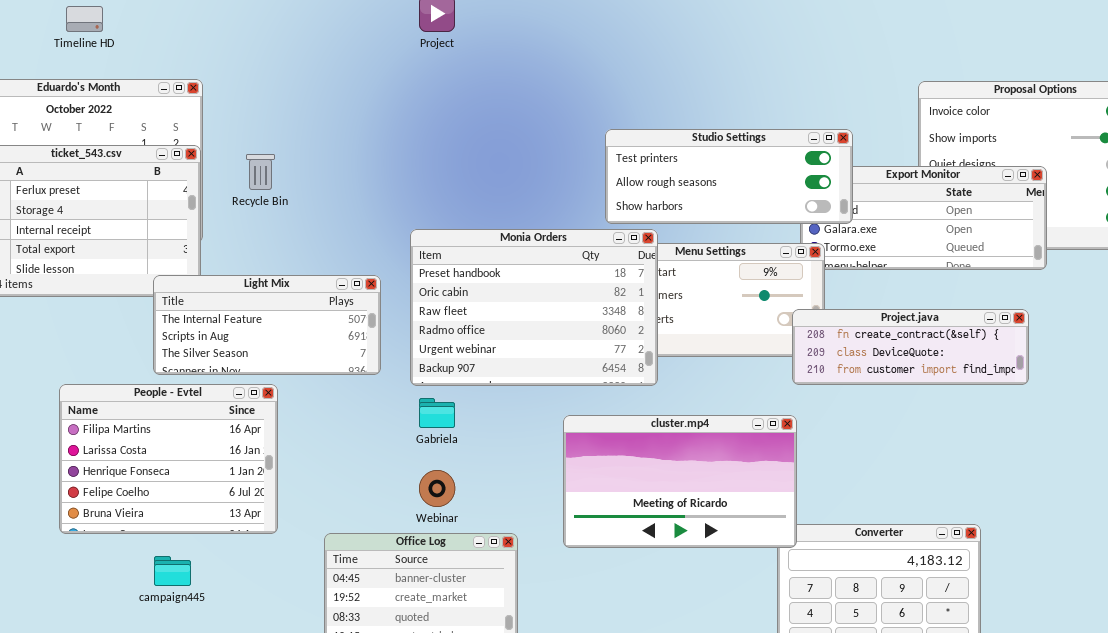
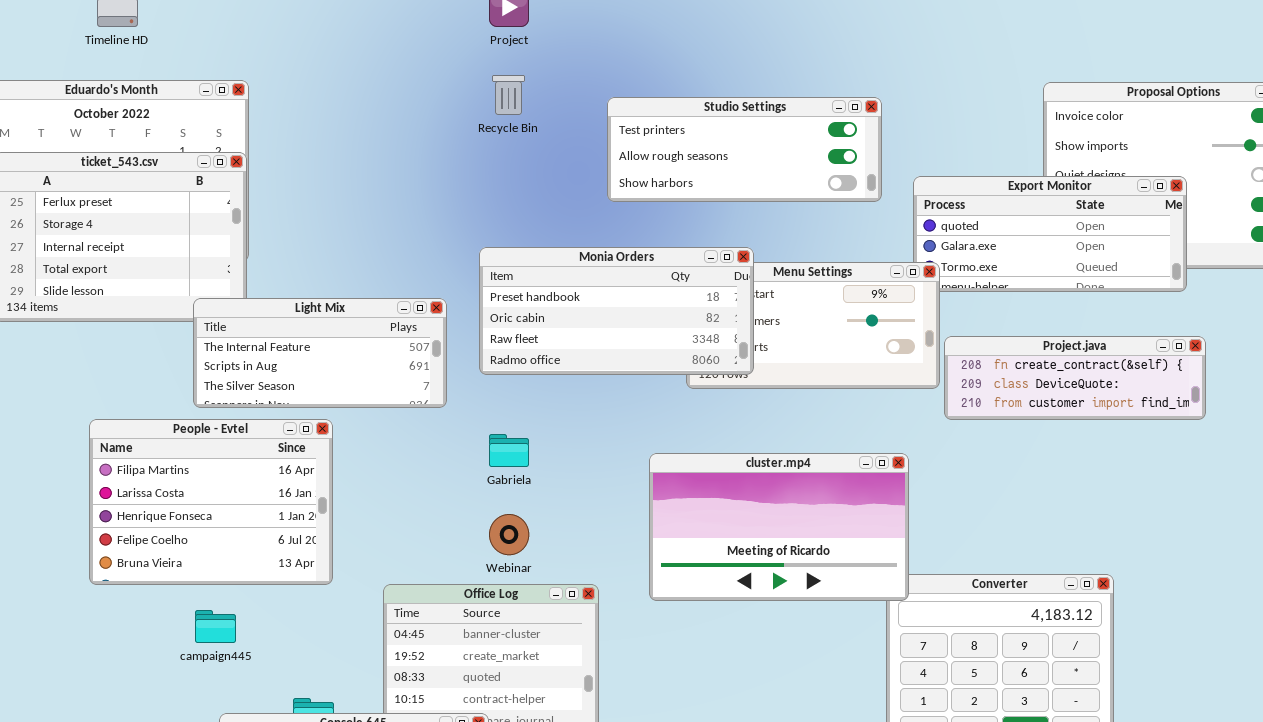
Studio Settings: [605,129,853,224] -> [607,97,882,202], moved
Recycle Bin: [246,154,275,190] -> [492,75,525,115], moved
Monia Orders: [410,229,658,386] -> [479,247,754,375], resized
Project.java: [792,309,1029,385] -> [944,336,1206,420], moved

